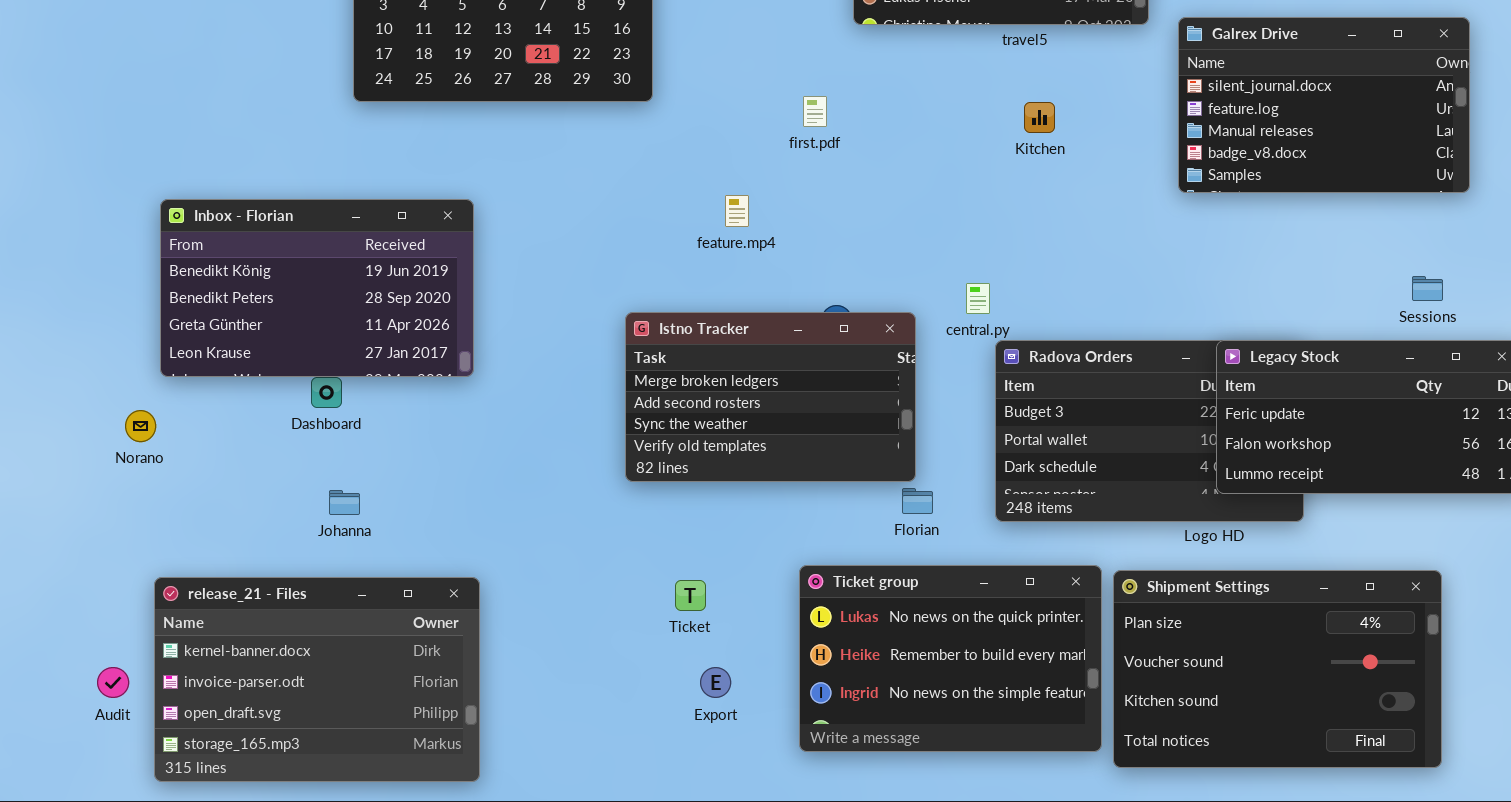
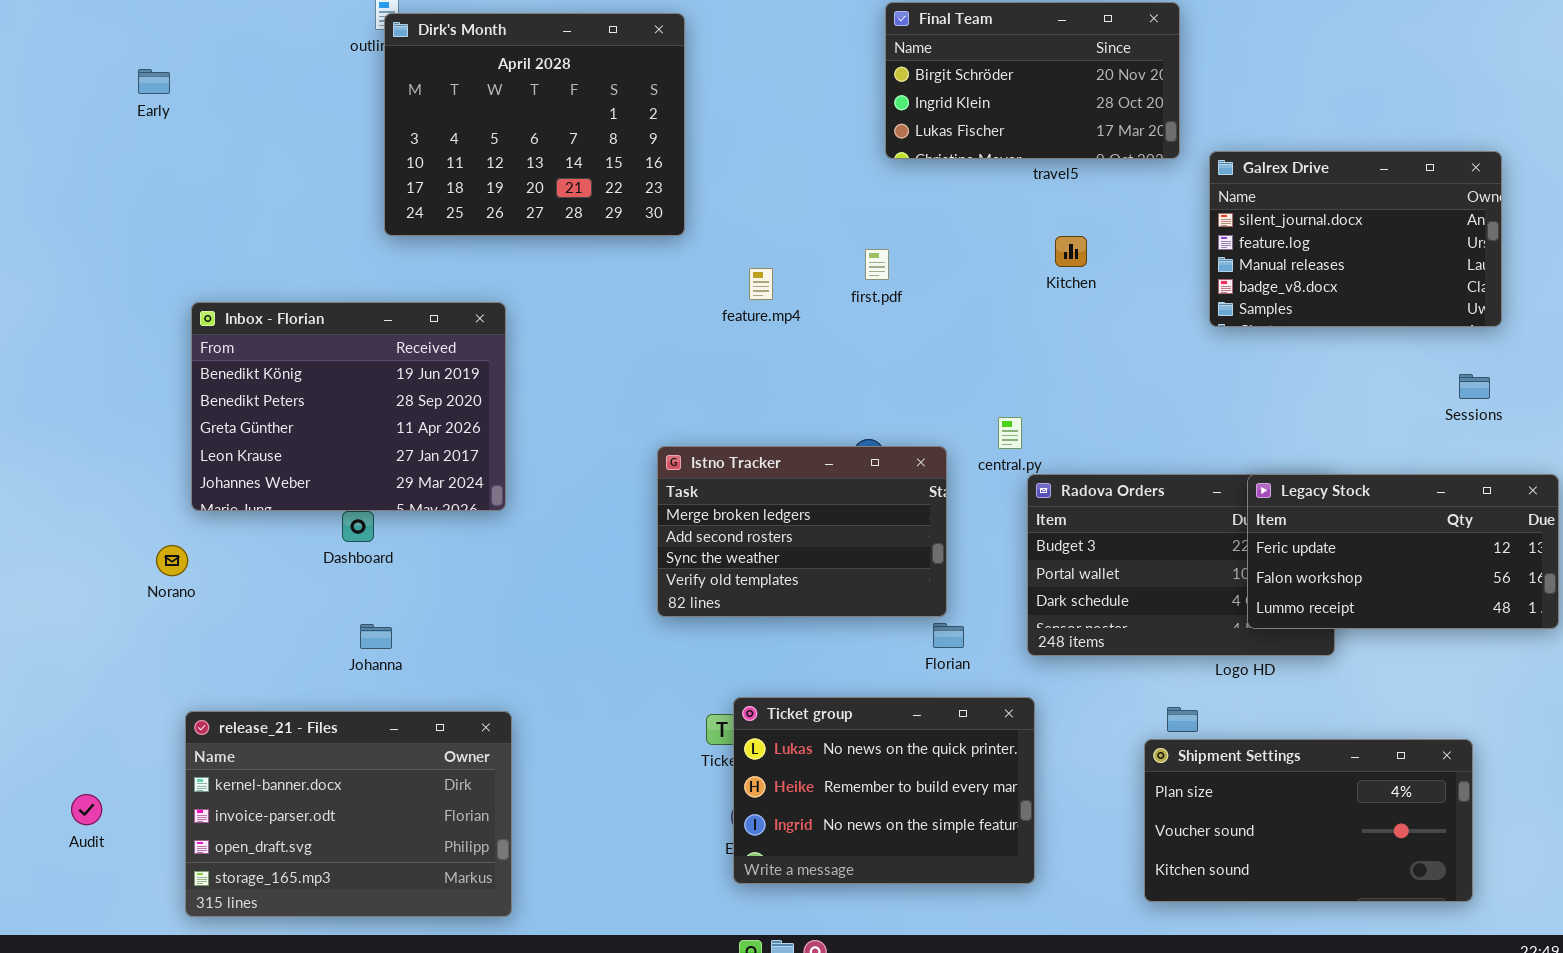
first.pdf: [803,96,827,127] -> [865,249,889,280], moved
feature.mp4: [725,195,749,227] -> [749,268,773,300], moved
Inbox - Florian: [160,199,474,377] -> [191,302,506,511], resized
Sessions: [1412,276,1443,301] -> [1459,374,1490,399], moved
Ticket group: [799,565,1102,752] -> [733,697,1035,884], moved
Shipment Settings: [1113,570,1442,768] -> [1144,739,1473,902], resized
Audit: [97,667,129,698] -> [71,794,102,825], moved

